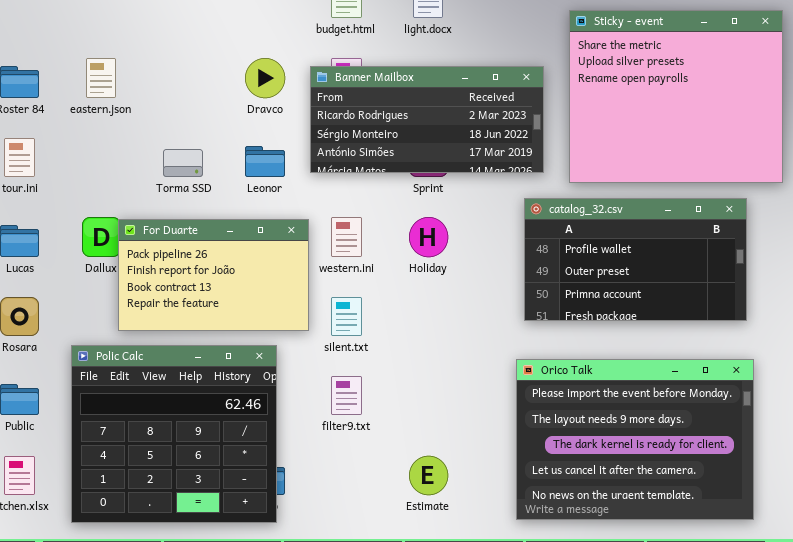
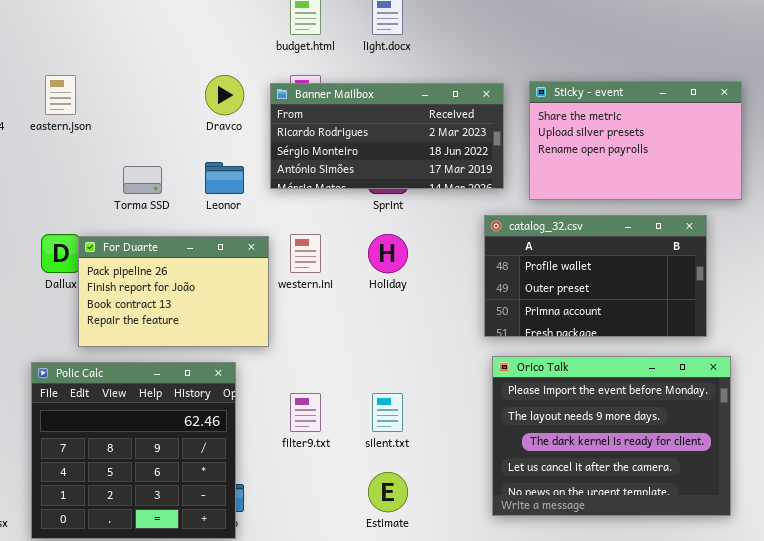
Sticky - event: [569,10,783,183] -> [529,81,742,200], resized
silent.txt: [331,297,362,336] -> [372,393,403,432], moved
Orico Talk: [516,359,754,520] -> [492,356,731,516], moved

